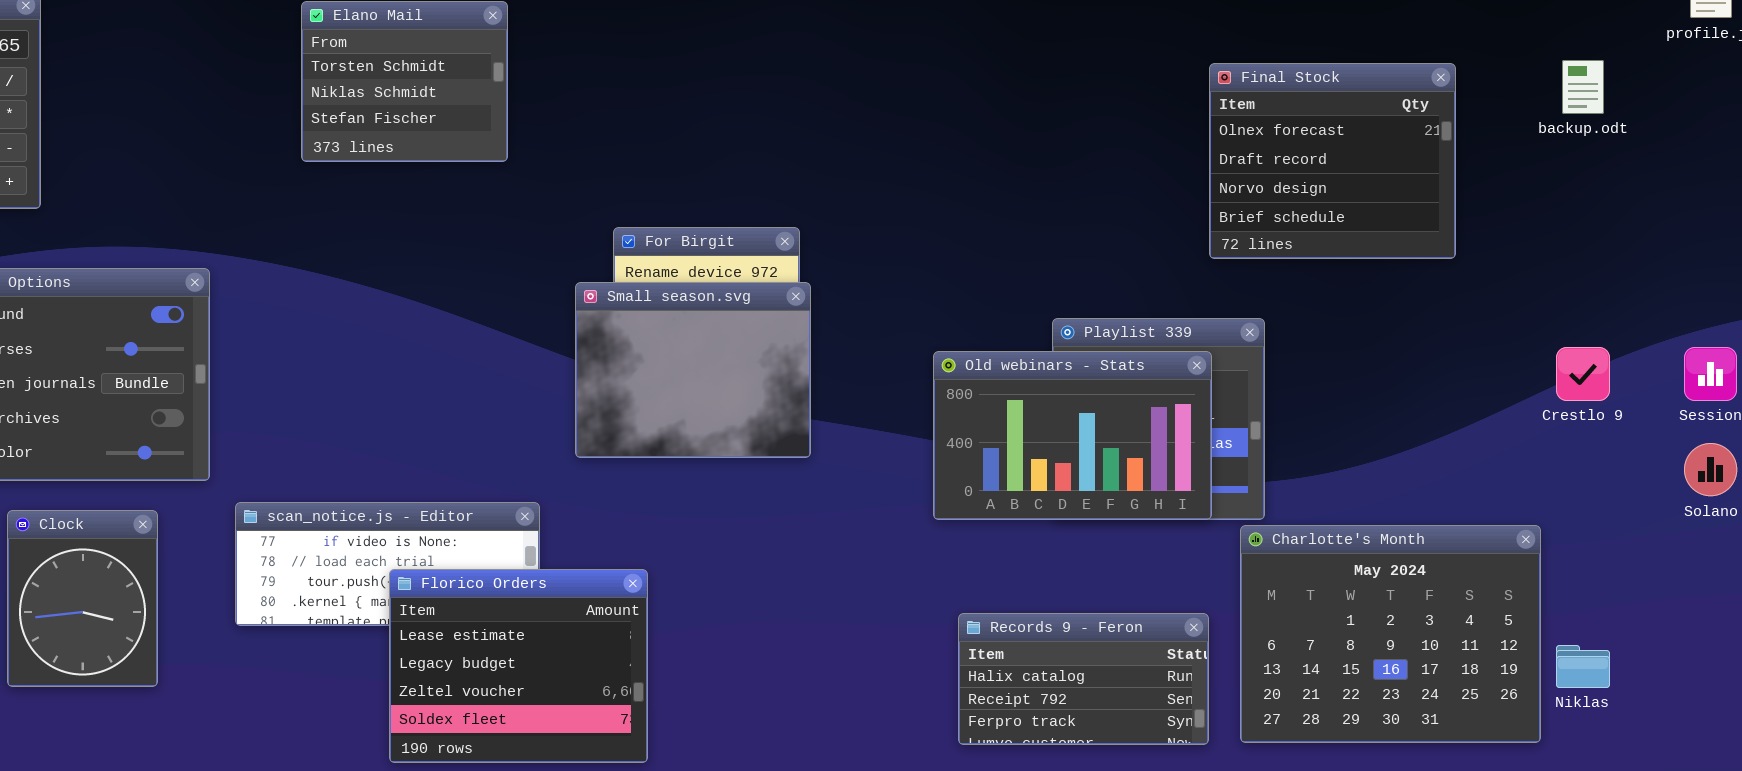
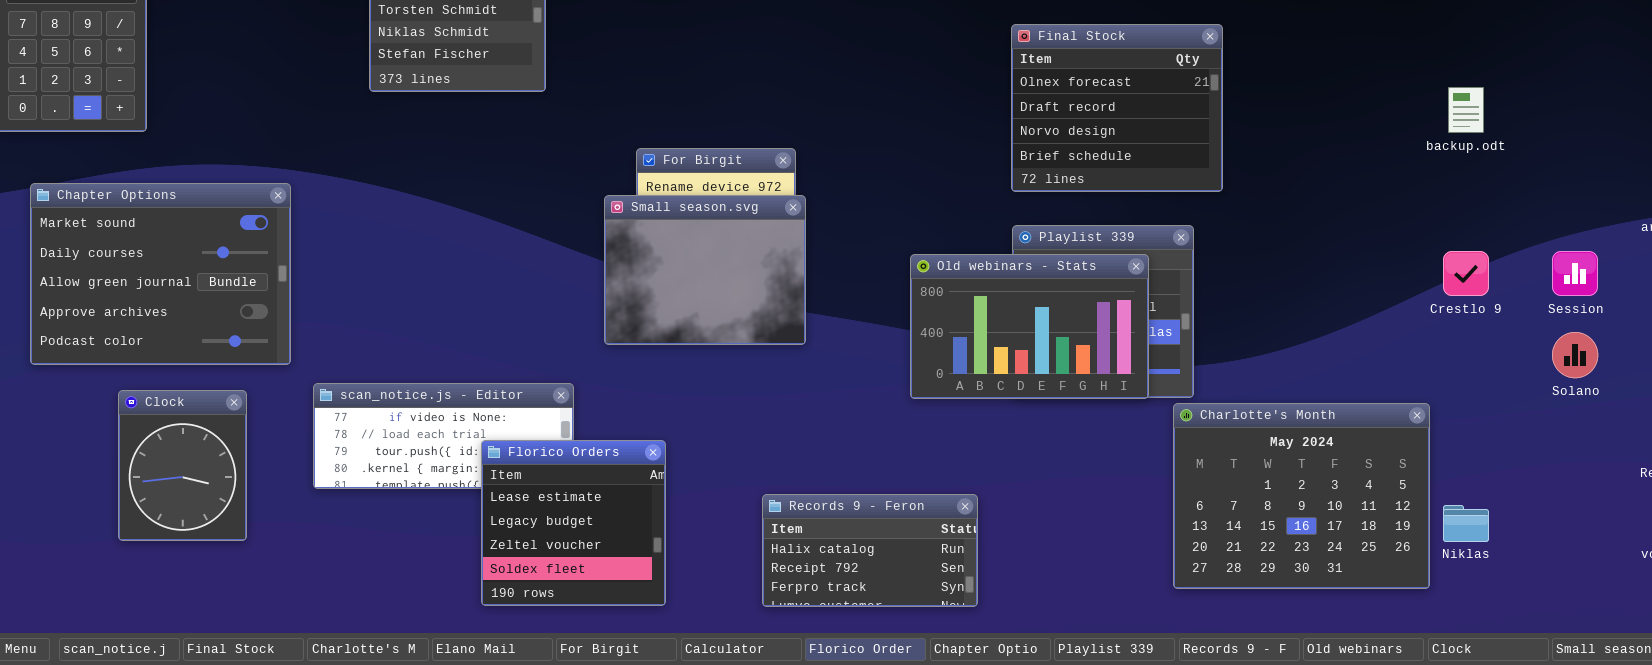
backup.odt: [1562,60,1604,114] -> [1448,87,1484,133], moved
Final Stock: [1209,63,1456,259] -> [1011,24,1223,192], moved
Florico Orders: [389,569,648,763] -> [481,440,666,606], resized
Records 9 - Feron: [958,613,1209,745] -> [762,494,978,607], moved

